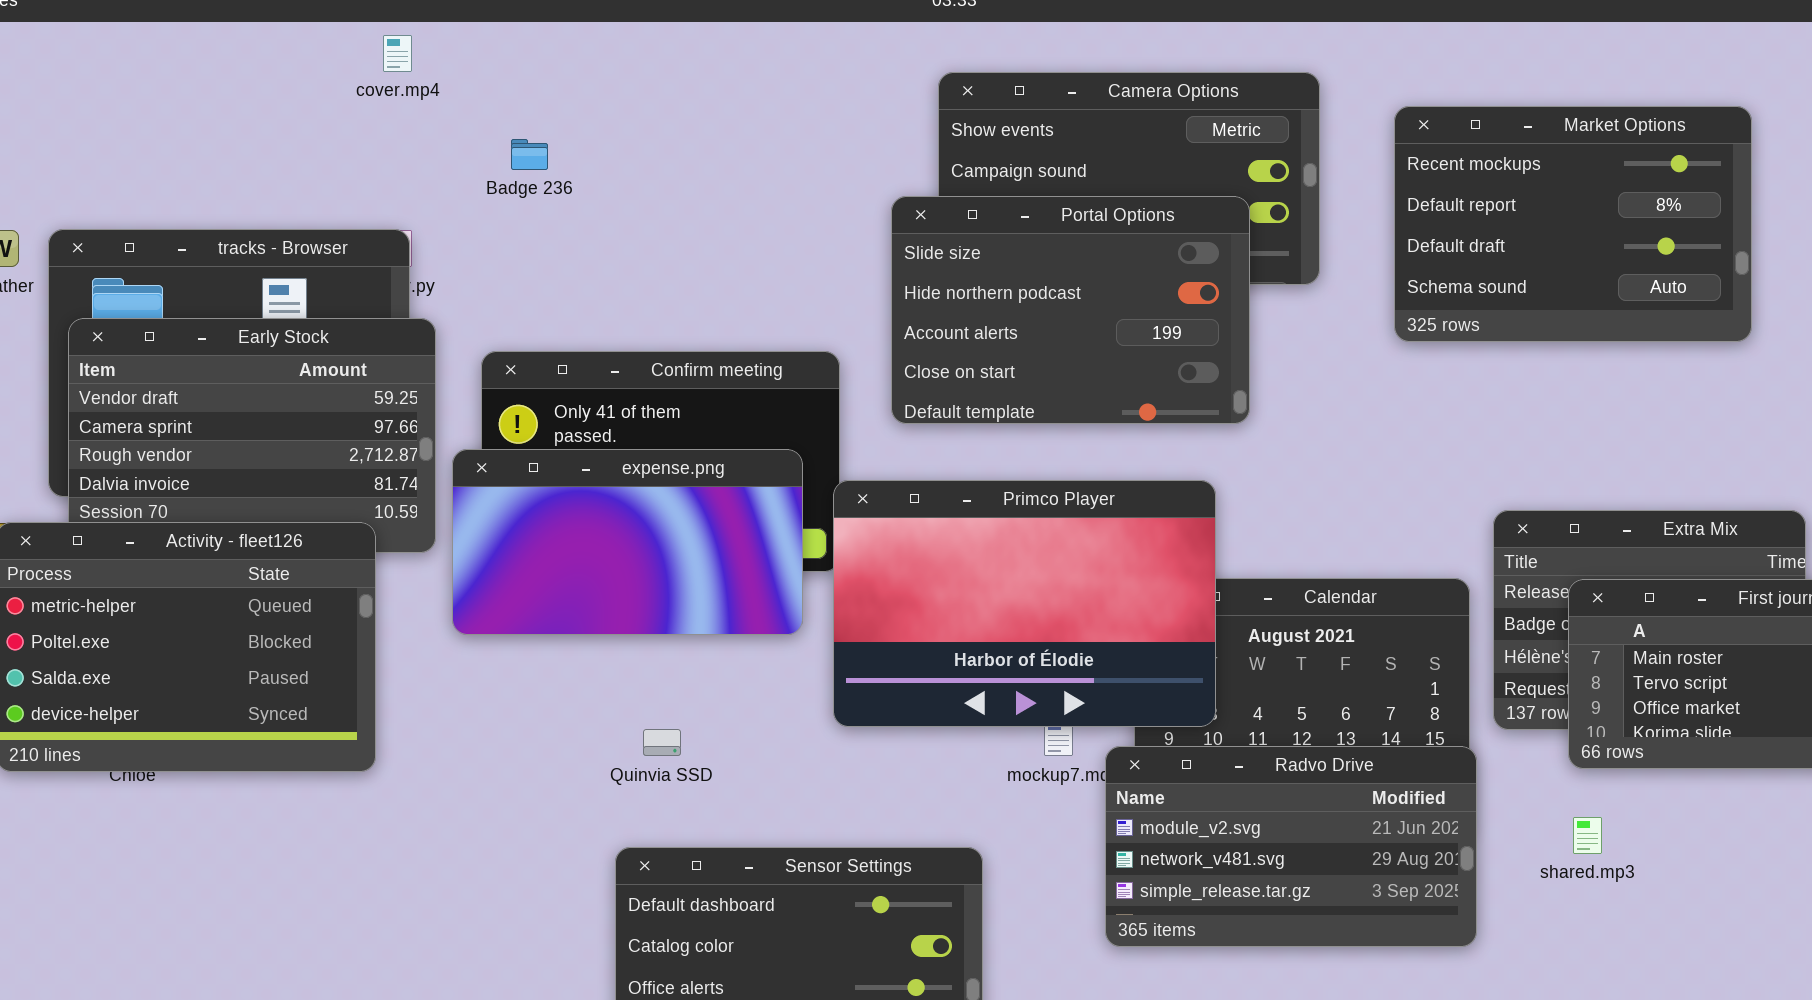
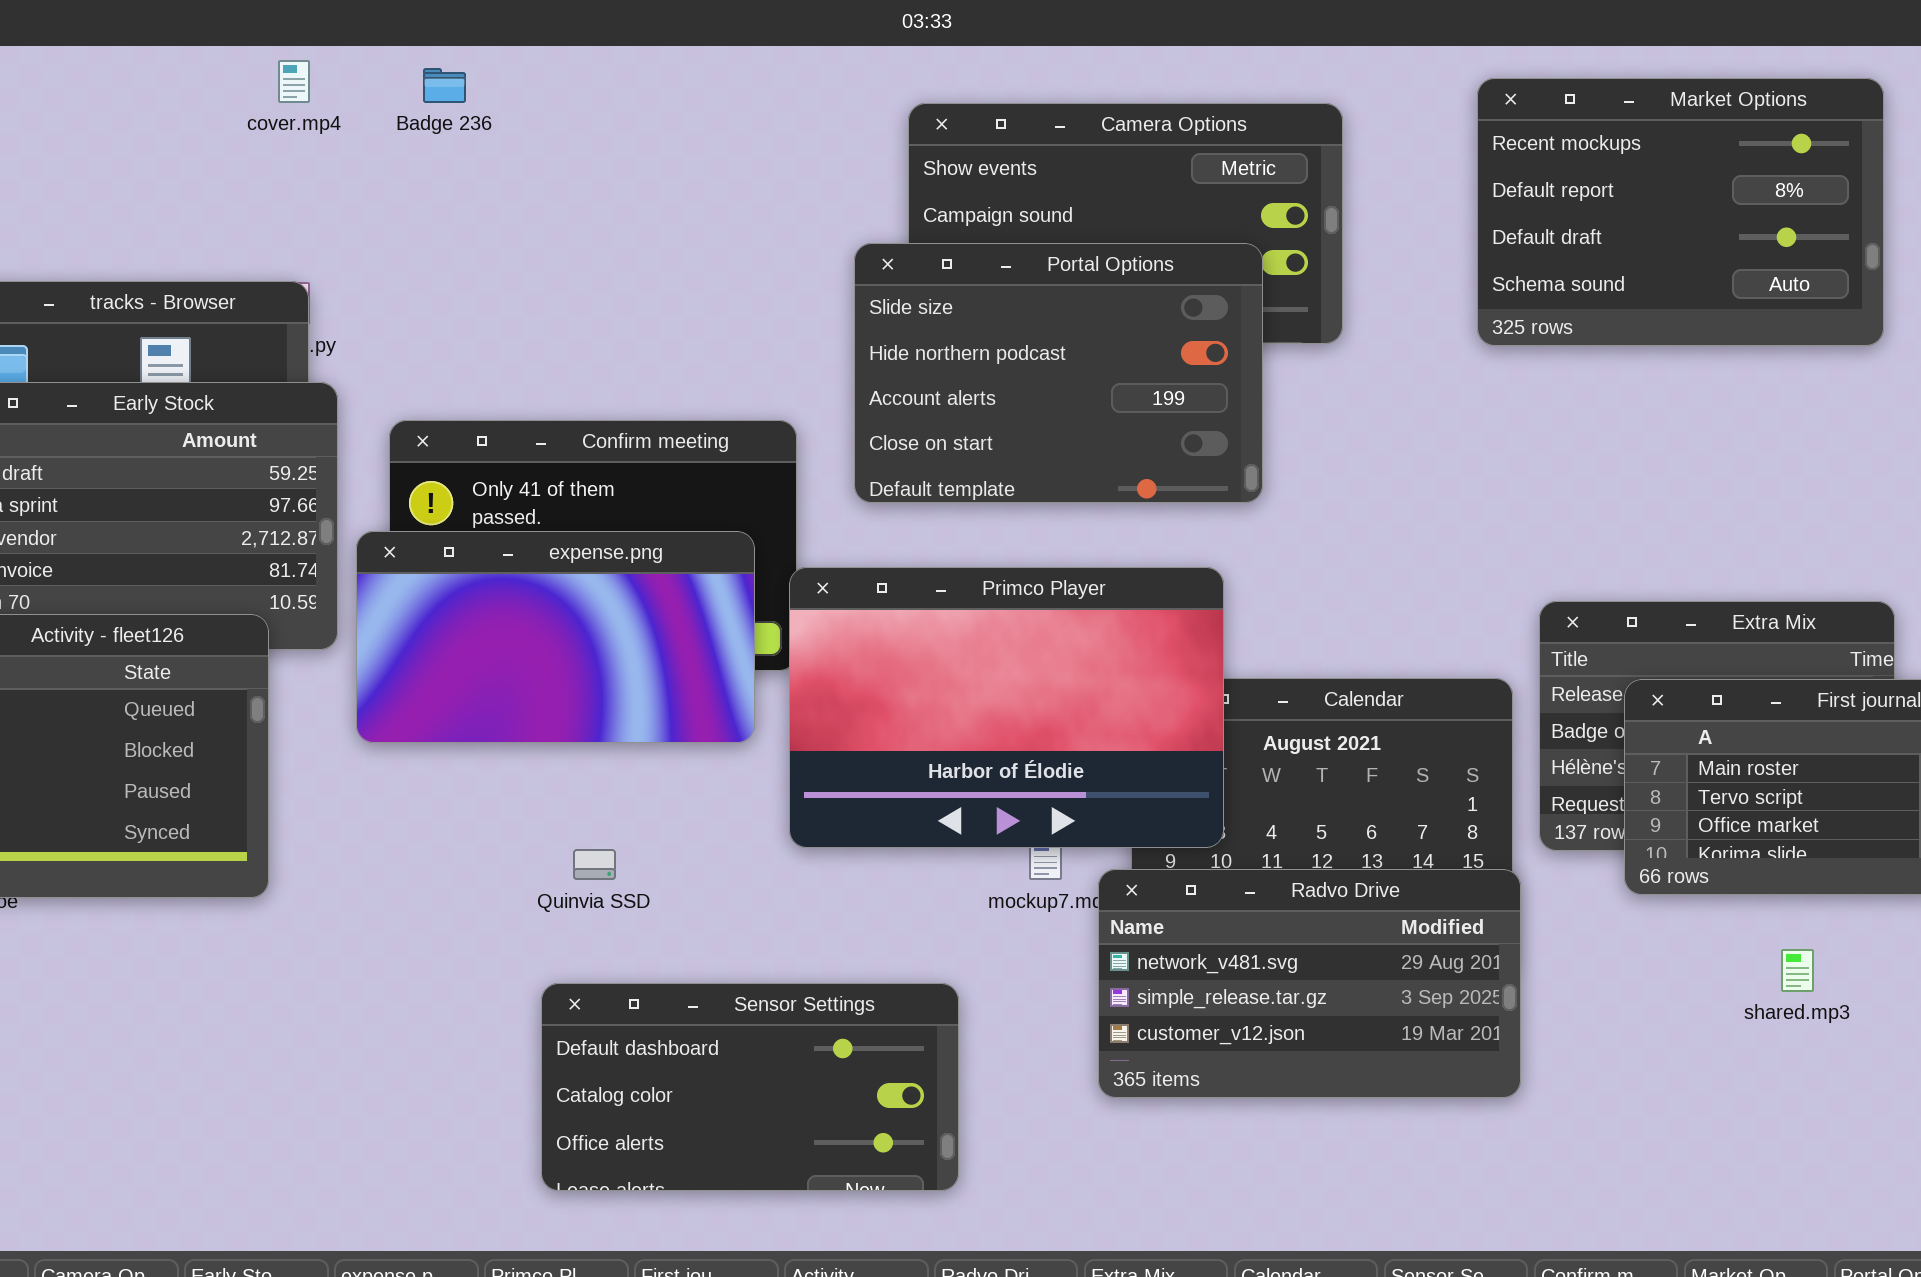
Market Options: [1394,106,1752,342] -> [1477,78,1884,346], moved
Badge 236: [511,139,548,170] -> [423,68,466,103], moved
Radvo Drive: [1105,746,1477,947] -> [1098,869,1521,1098], scrolled down 1 row
shared.mp3: [1573,817,1602,854] -> [1781,949,1814,992], moved

